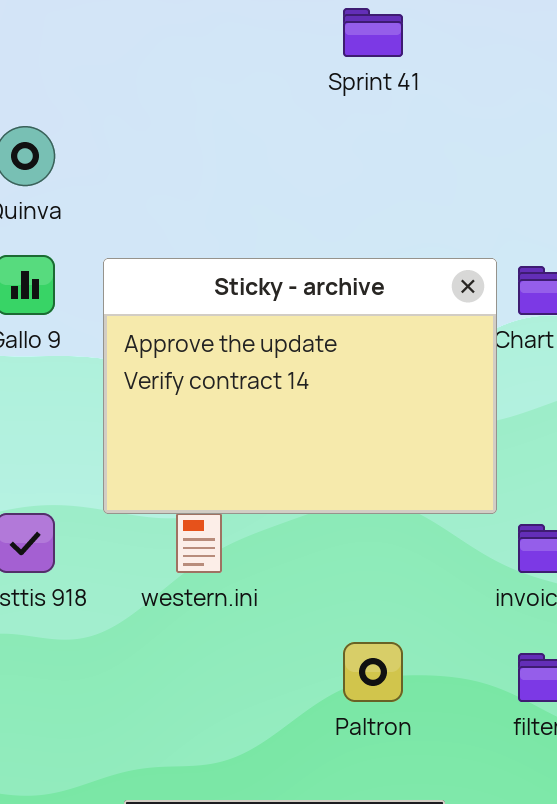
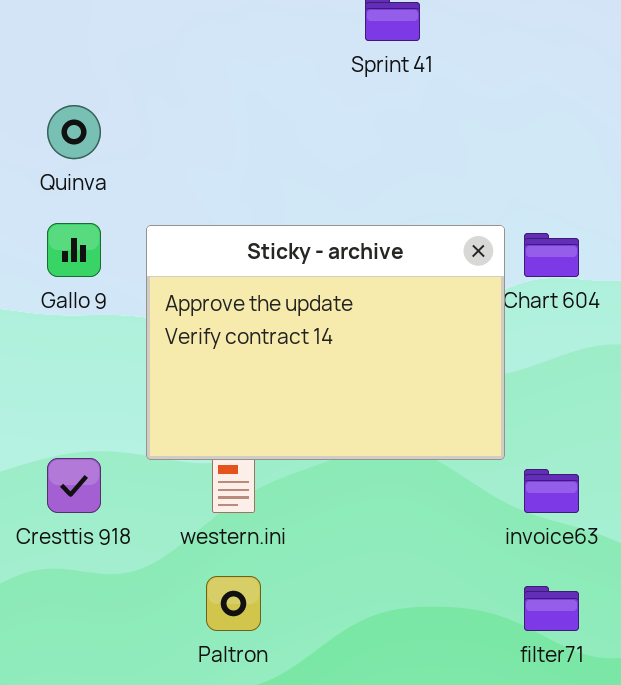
Paltron: [343,642,403,702] -> [206,576,261,631], moved

